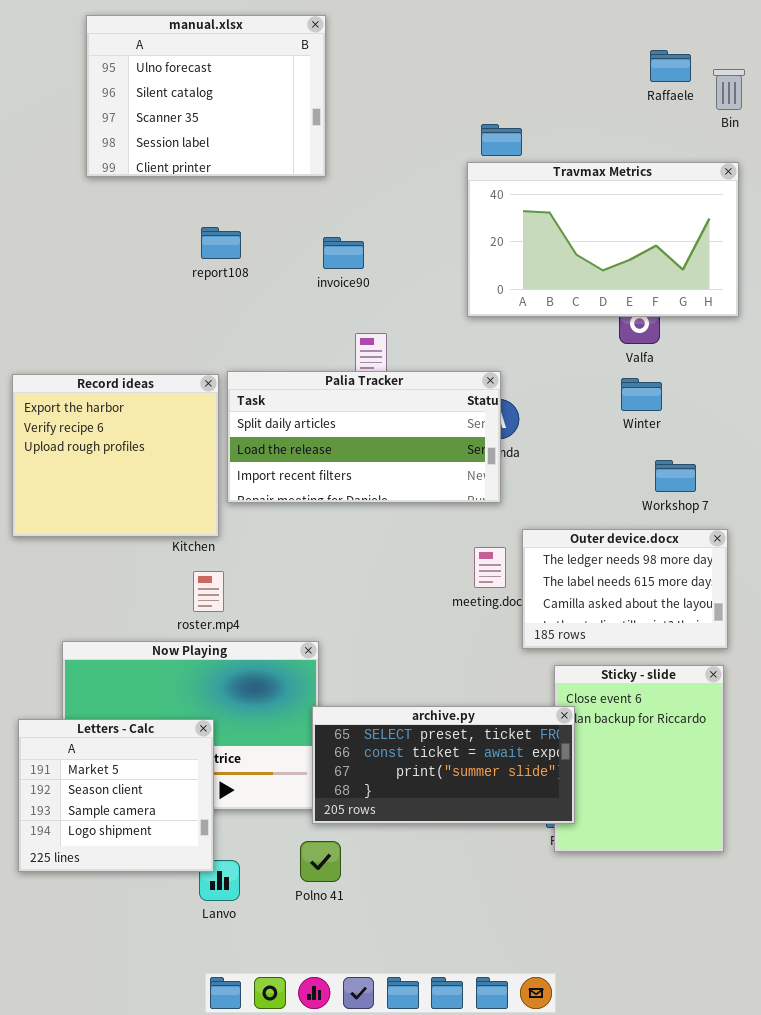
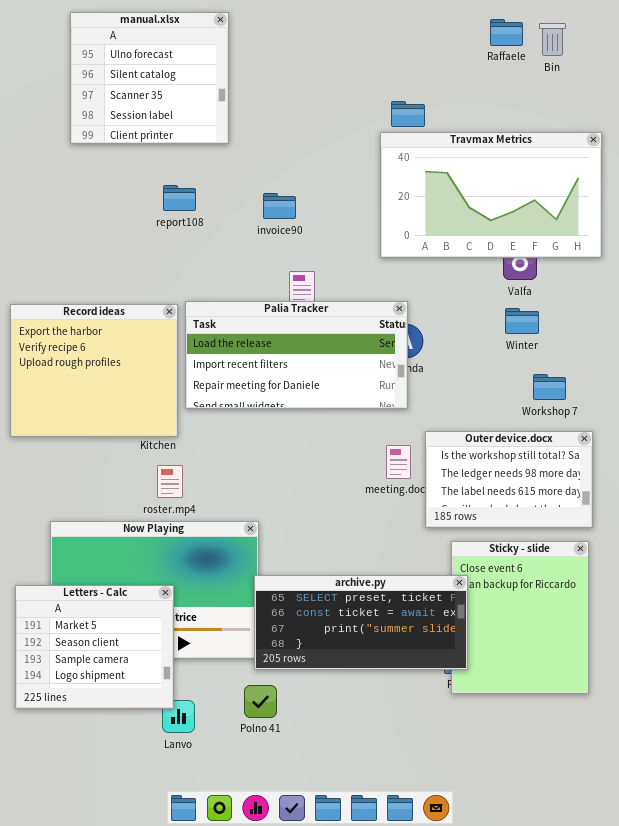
manual.xlsx: [86,15,326,177] -> [70,12,229,144], resized
Raffaele: [650,50,691,82] -> [490,19,523,46], moved
Bin: [713,69,745,110] -> [539,23,566,56], moved
Palia Tracker: [227,371,501,503] -> [185,301,408,409], scrolled down 1 row
Outer device.docx: [522,529,728,649] -> [425,431,593,528], scrolled up 1 row

